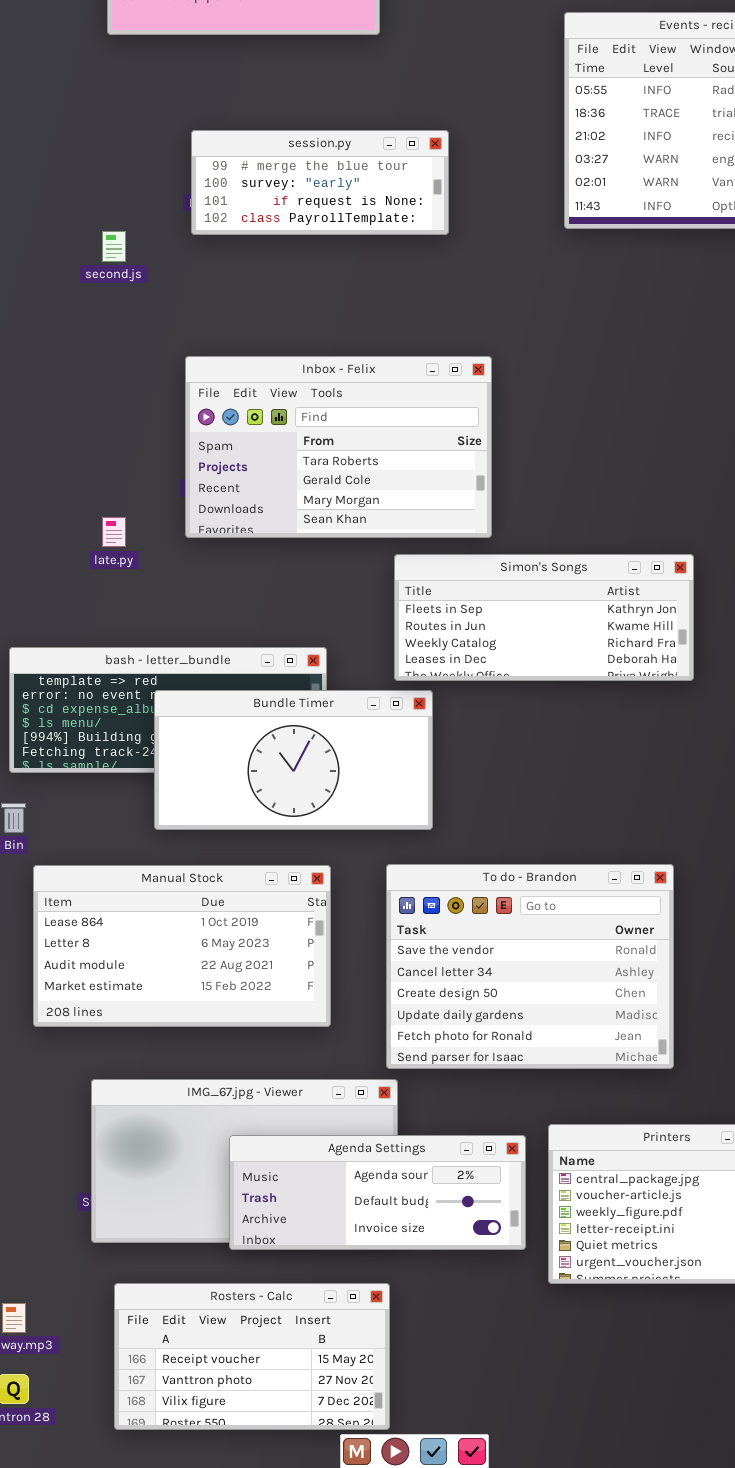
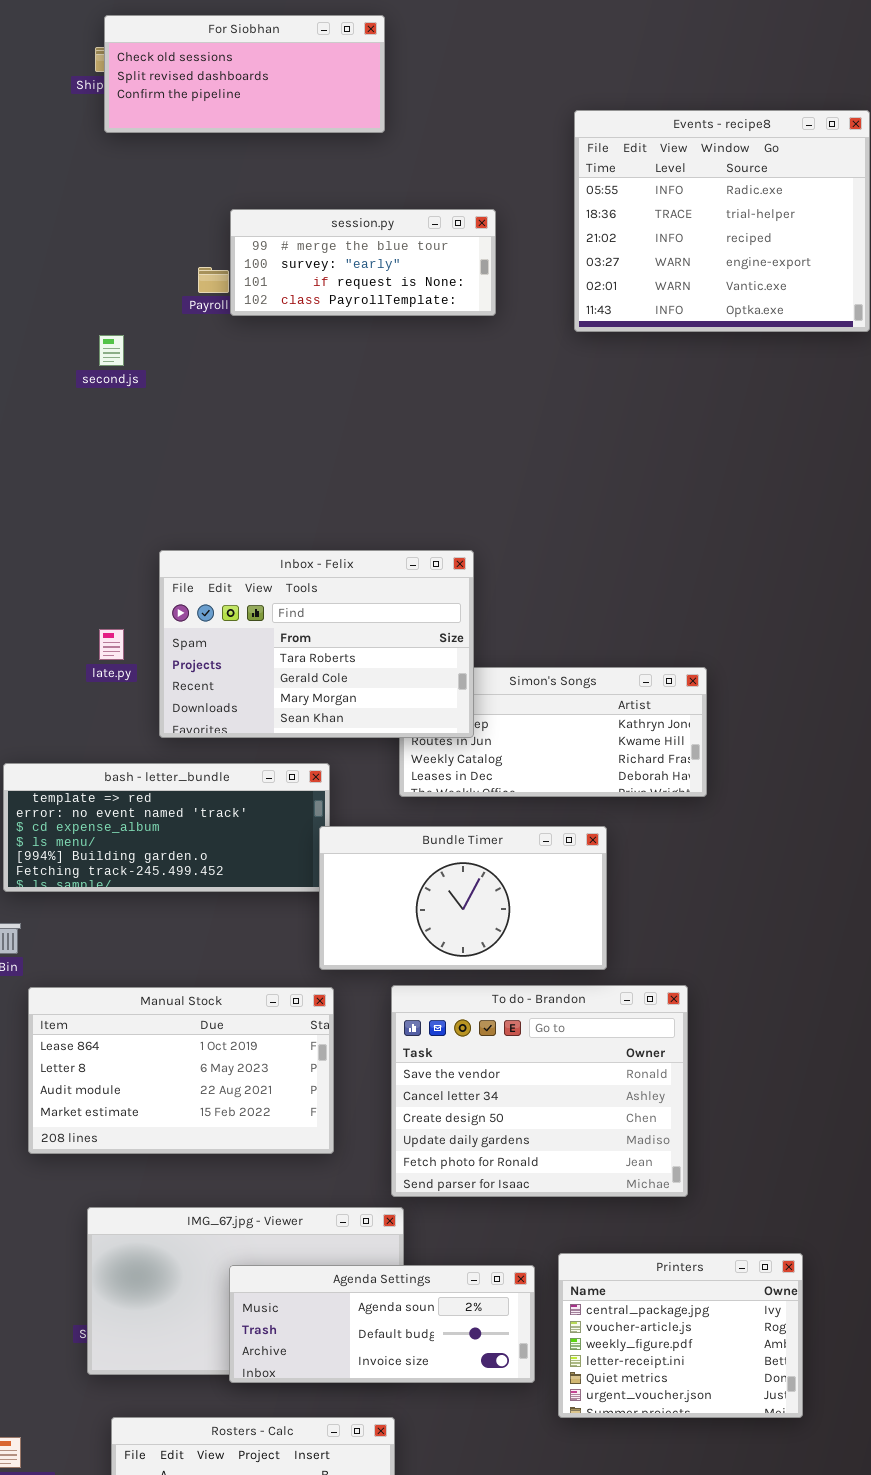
session.py: [191,130,449,235] -> [230,209,496,316], moved
Inbox - Felix: [185,356,492,538] -> [159,550,474,738], moved
Bundle Timer: [154,690,433,830] -> [319,826,607,970], moved

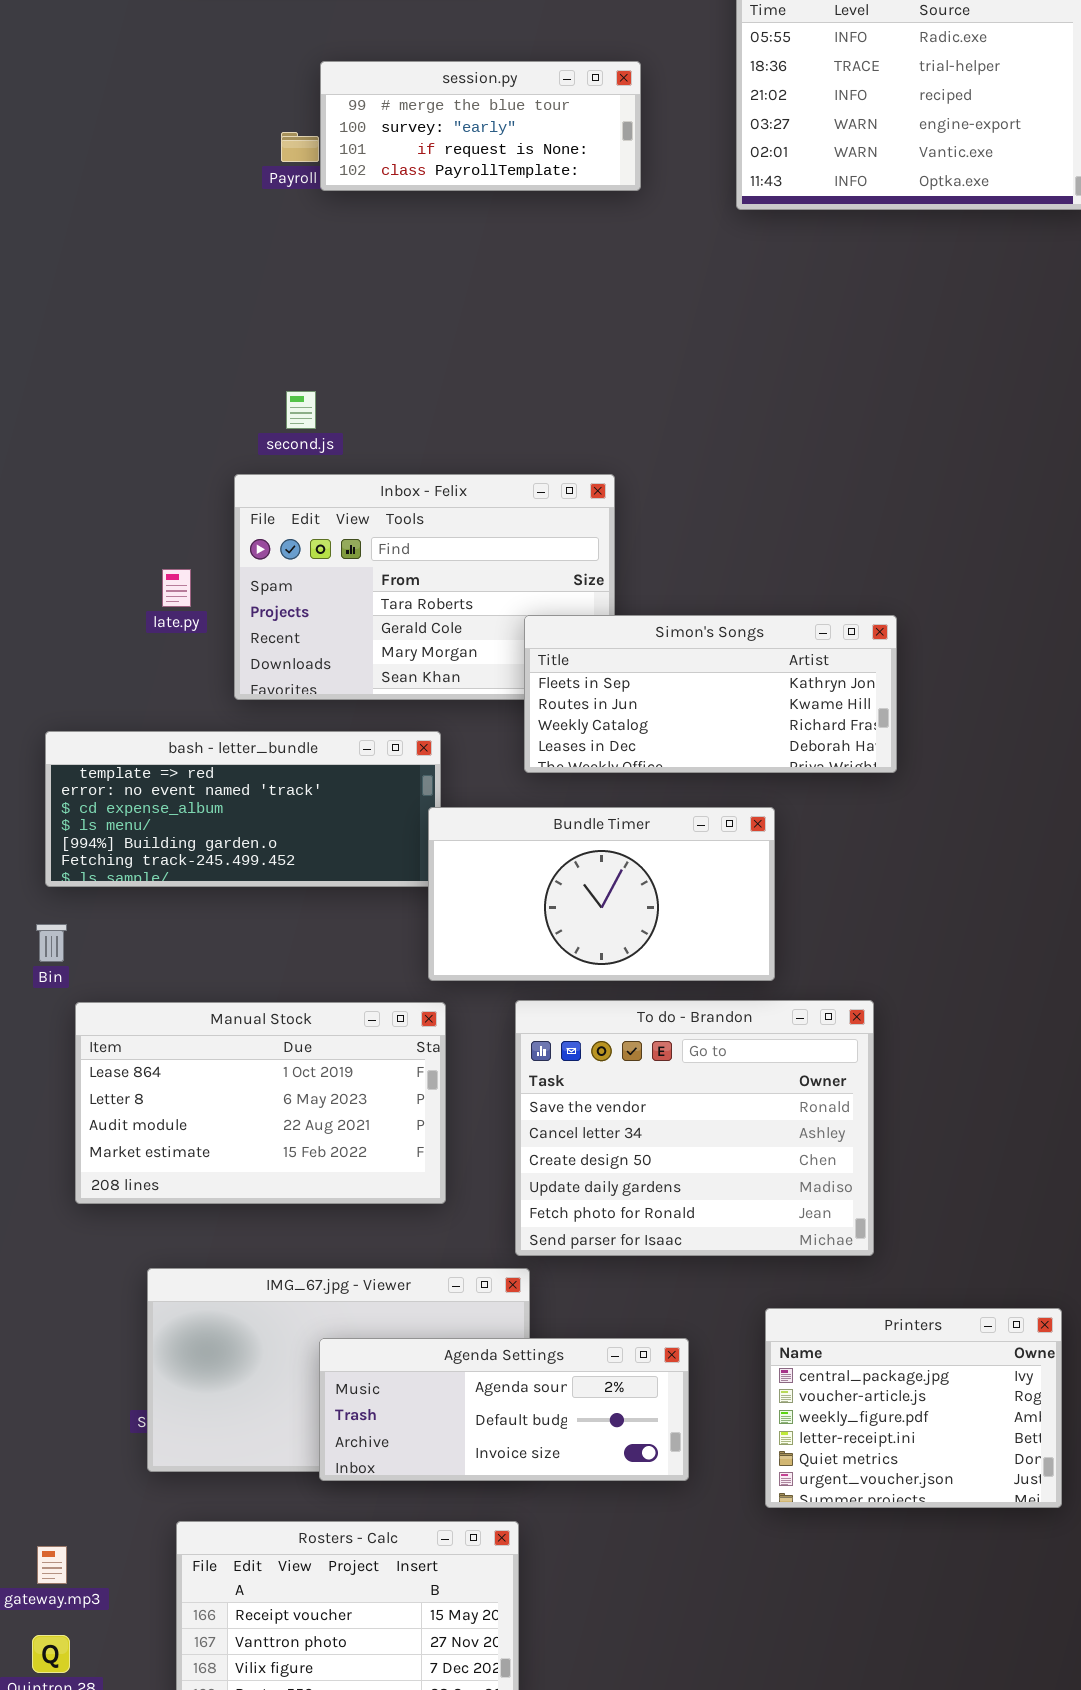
second.js: [99,335,124,366] -> [286,391,316,429], moved
Simon's Songs: [399,667,707,797] -> [524,615,897,773], raised
Printers: [558,1253,803,1418] -> [765,1308,1062,1508], moved

